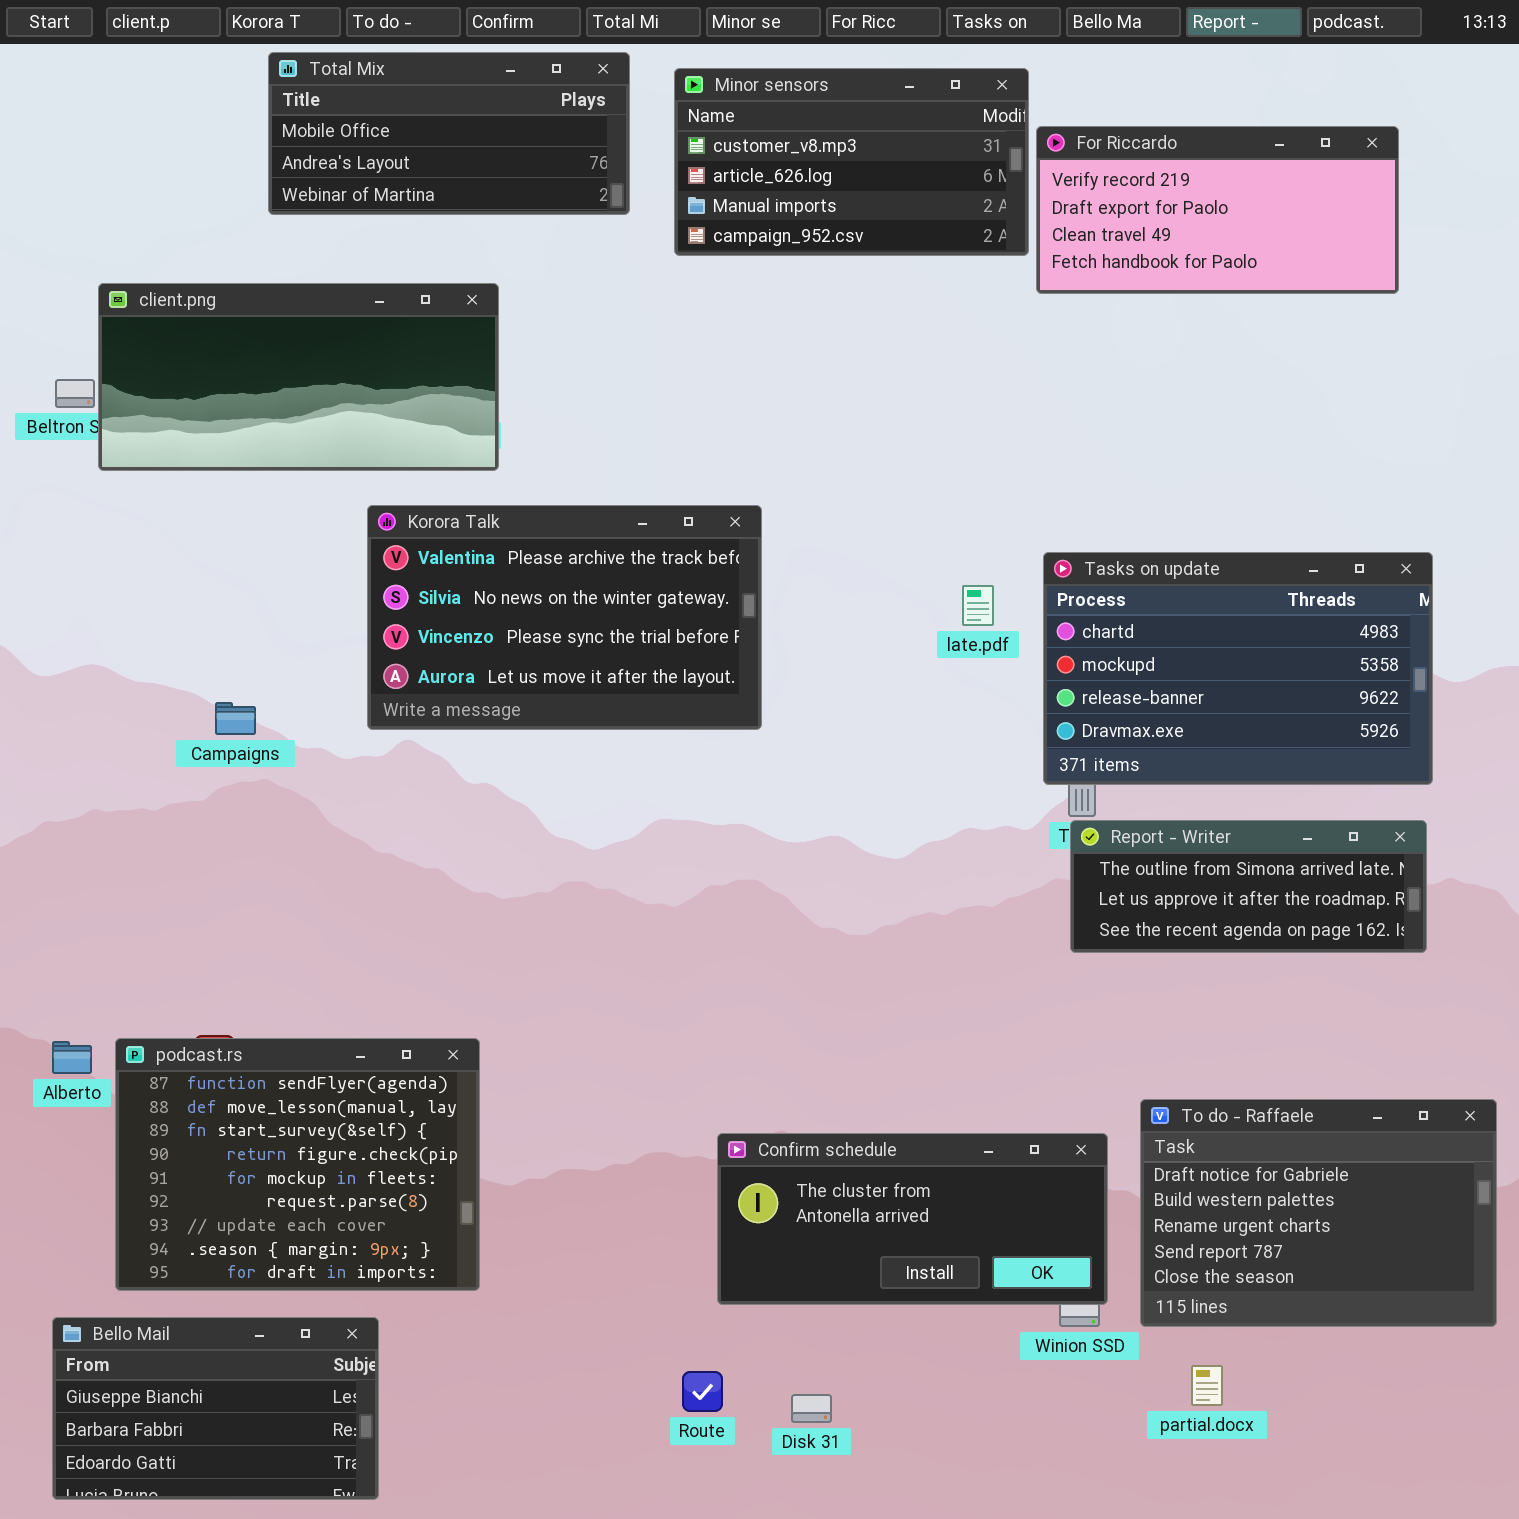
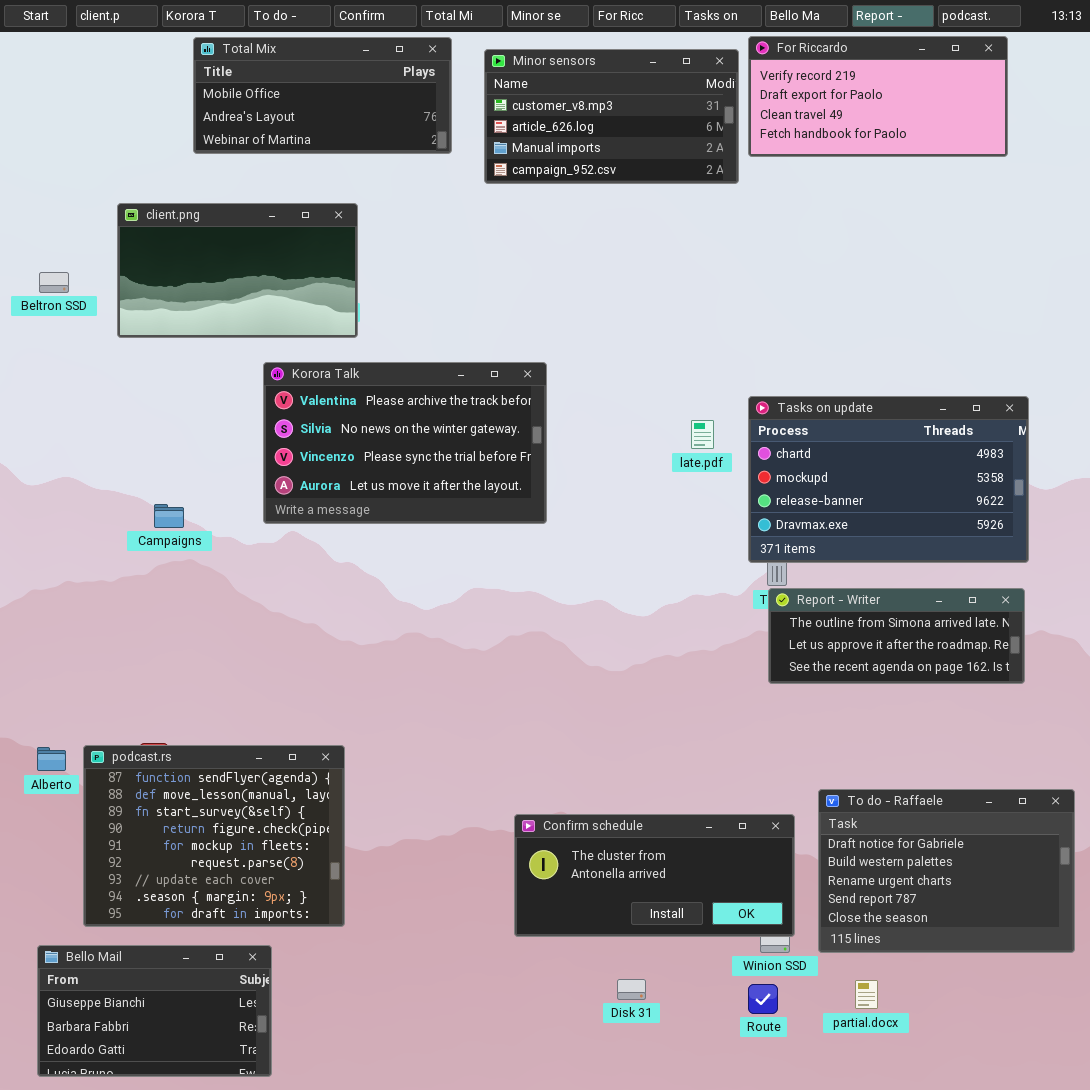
For Riccardo: [1036,126,1399,294] -> [748,36,1008,157], moved
client.png: [98,283,499,471] -> [117,203,358,338], resized
Route: [682,1371,723,1412] -> [748,984,778,1014], moved
Disk 31: [791,1394,832,1423] -> [617,979,646,1000], moved

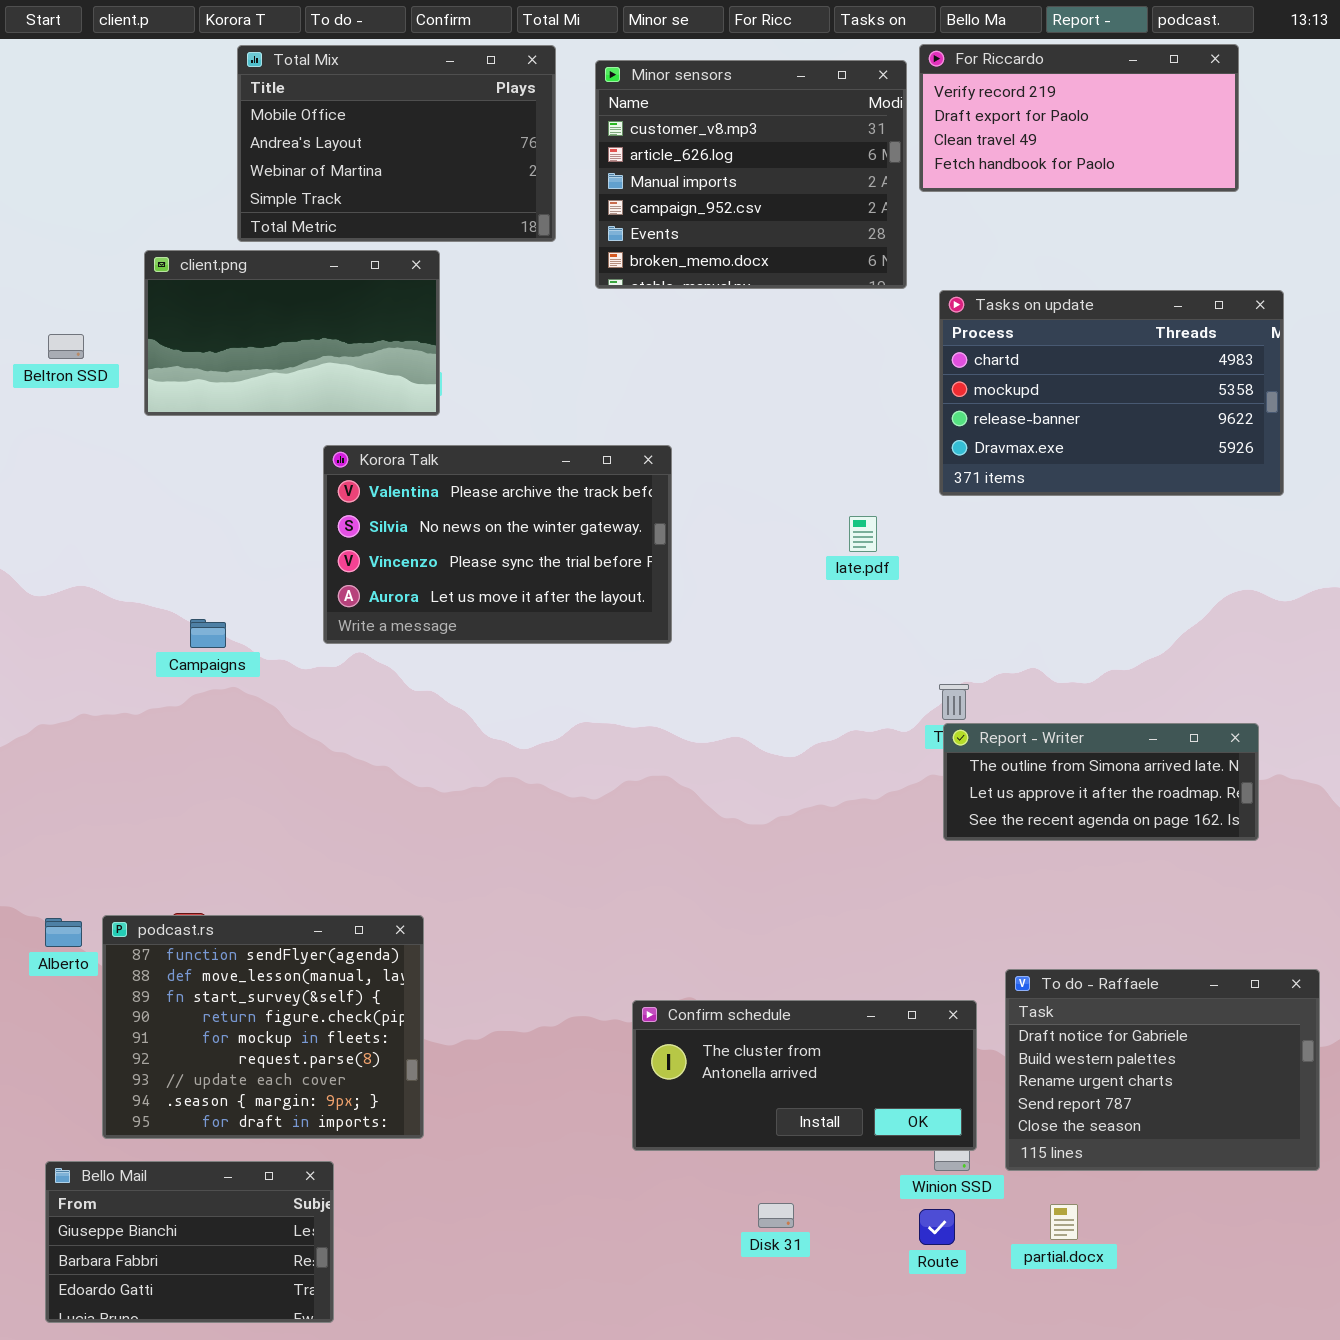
Total Mix: [193,37,452,154] -> [237,45,556,242], resized
Minor sensors: [484,49,739,184] -> [595,60,907,289], resized
Tasks on update: [748,396,1029,563] -> [939,290,1284,496], moved

